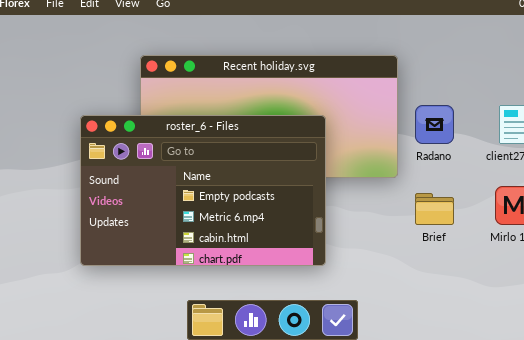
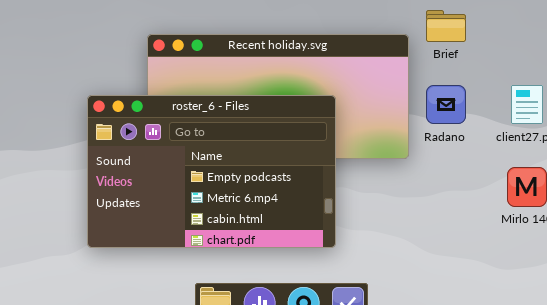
Brief: [415,193,454,225] -> [426,10,466,42], moved

